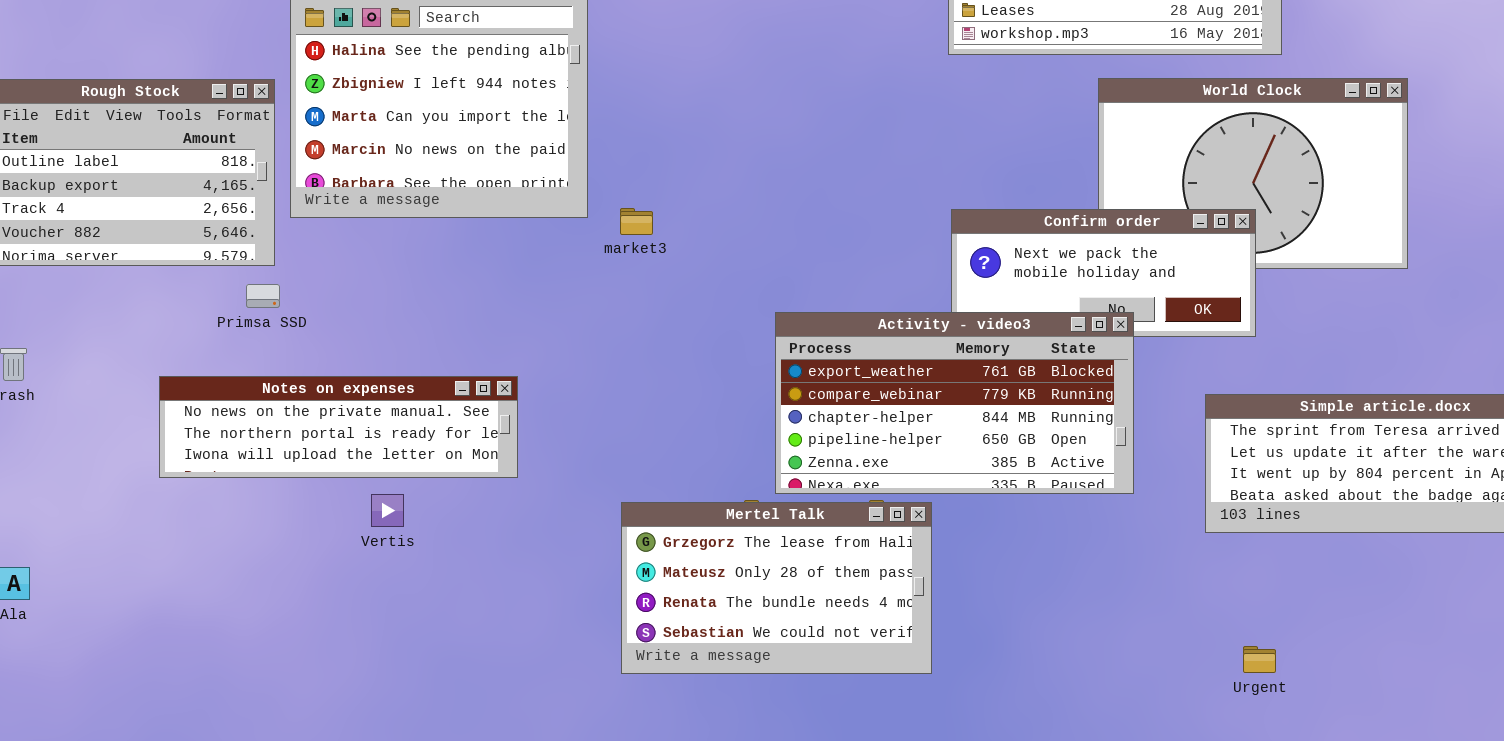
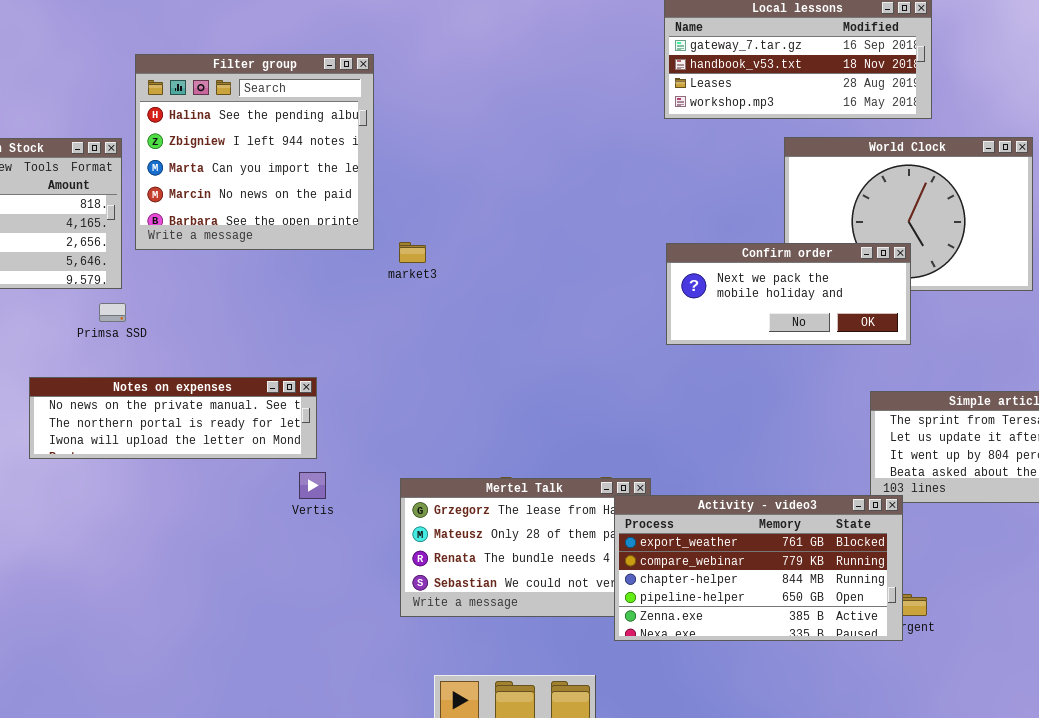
Activity - video3: [775,312,1134,494] -> [614,495,903,641], moved
Vertis: [371,494,404,527] -> [299,472,326,499], moved

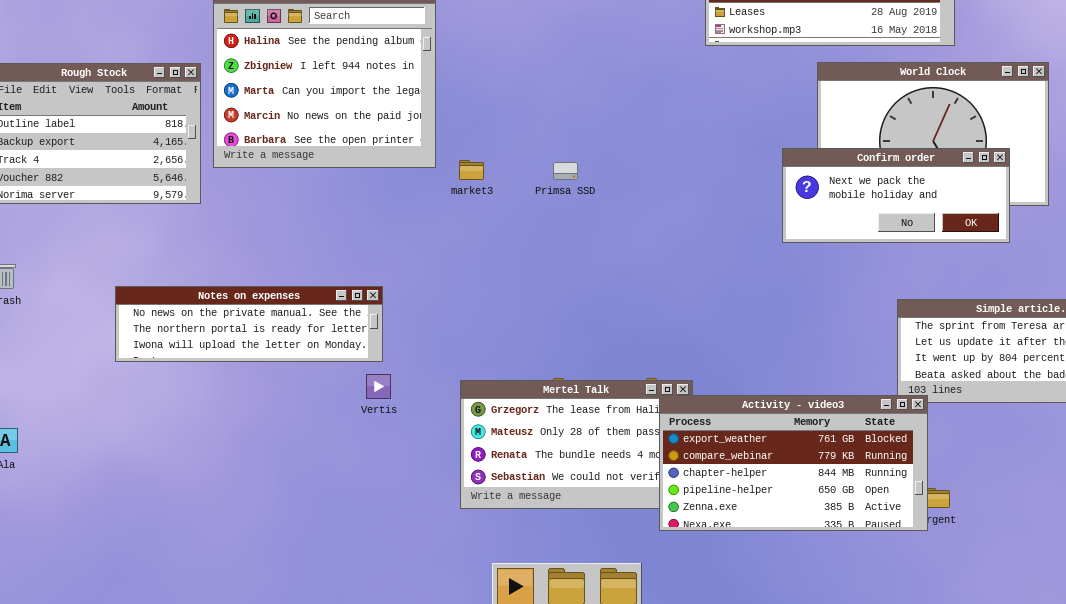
Confirm order: [666,243,911,345] -> [782,148,1010,243], moved
Primsa SSD: [99,303,126,322] -> [553,162,578,180], moved

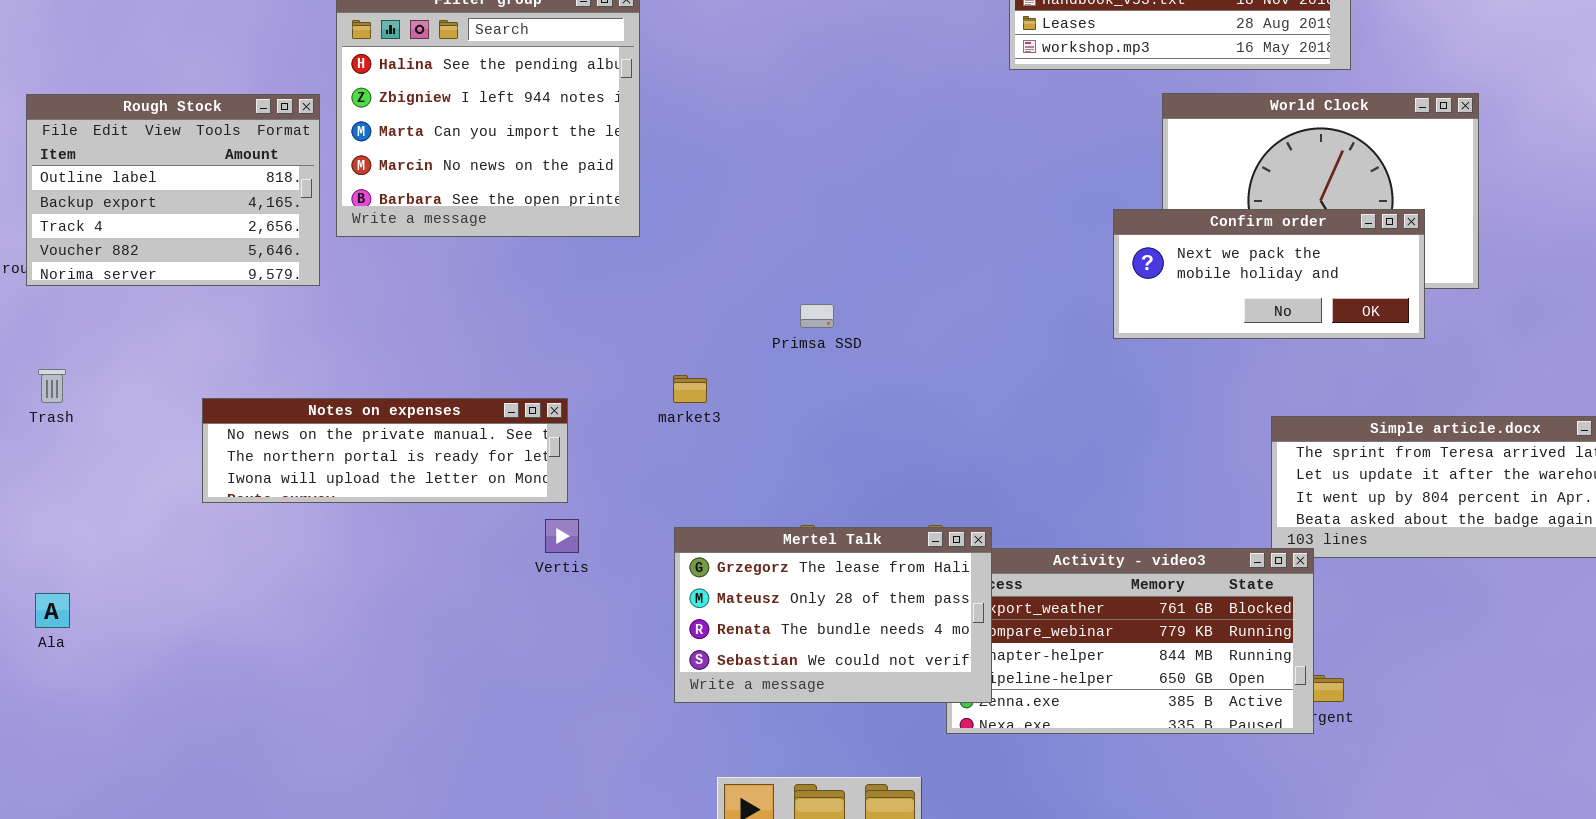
market3: [459,160,484,180] -> [673,375,707,403], moved
Primsa SSD: [553,162,578,180] -> [800,304,834,328], moved
Mertel Talk: [460,380,693,509] -> [674,527,992,703], raised

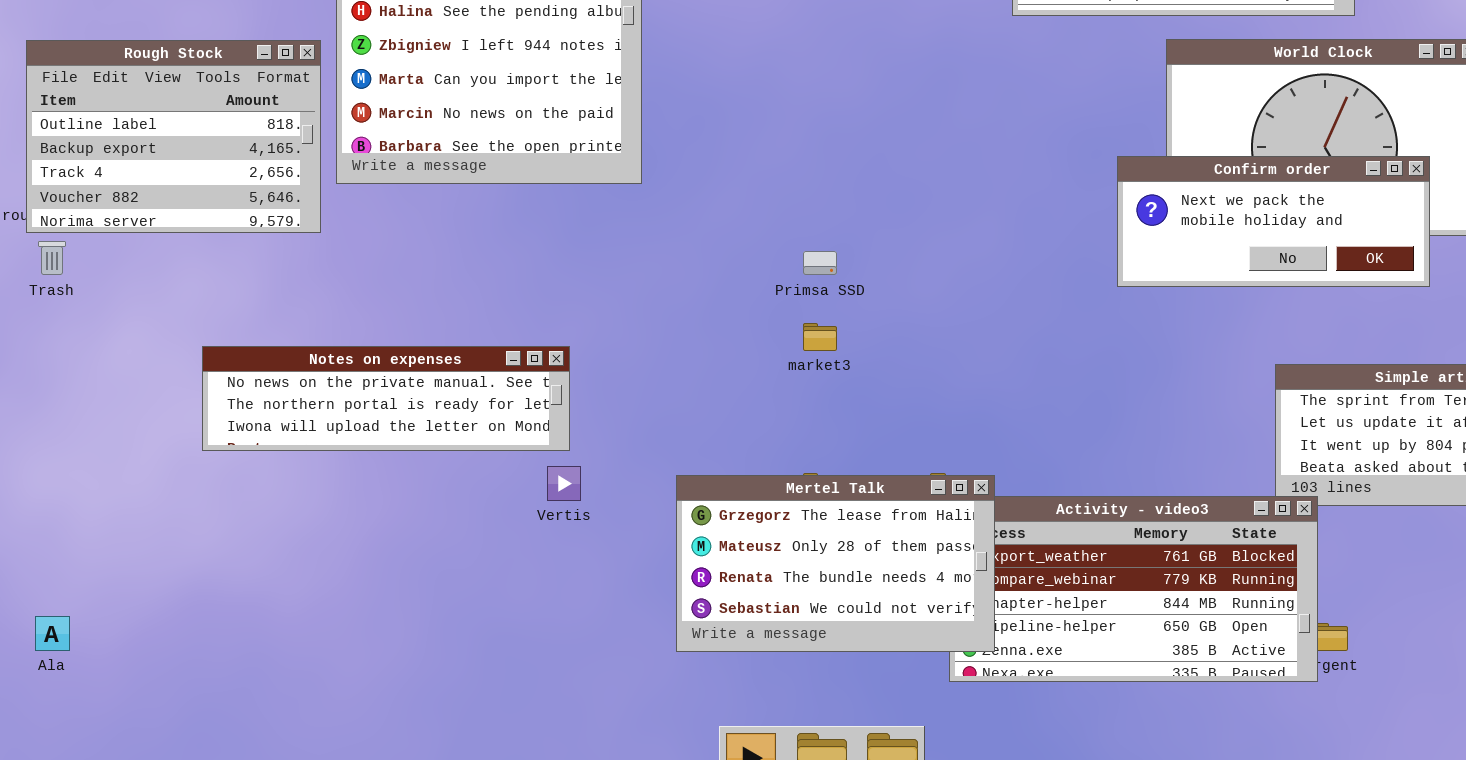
Trash: [38,369,66,403] -> [38,241,66,275], moved
market3: [673,375,707,403] -> [803,323,837,351], moved
Ala: [35,593,70,628] -> [35,616,70,651], moved

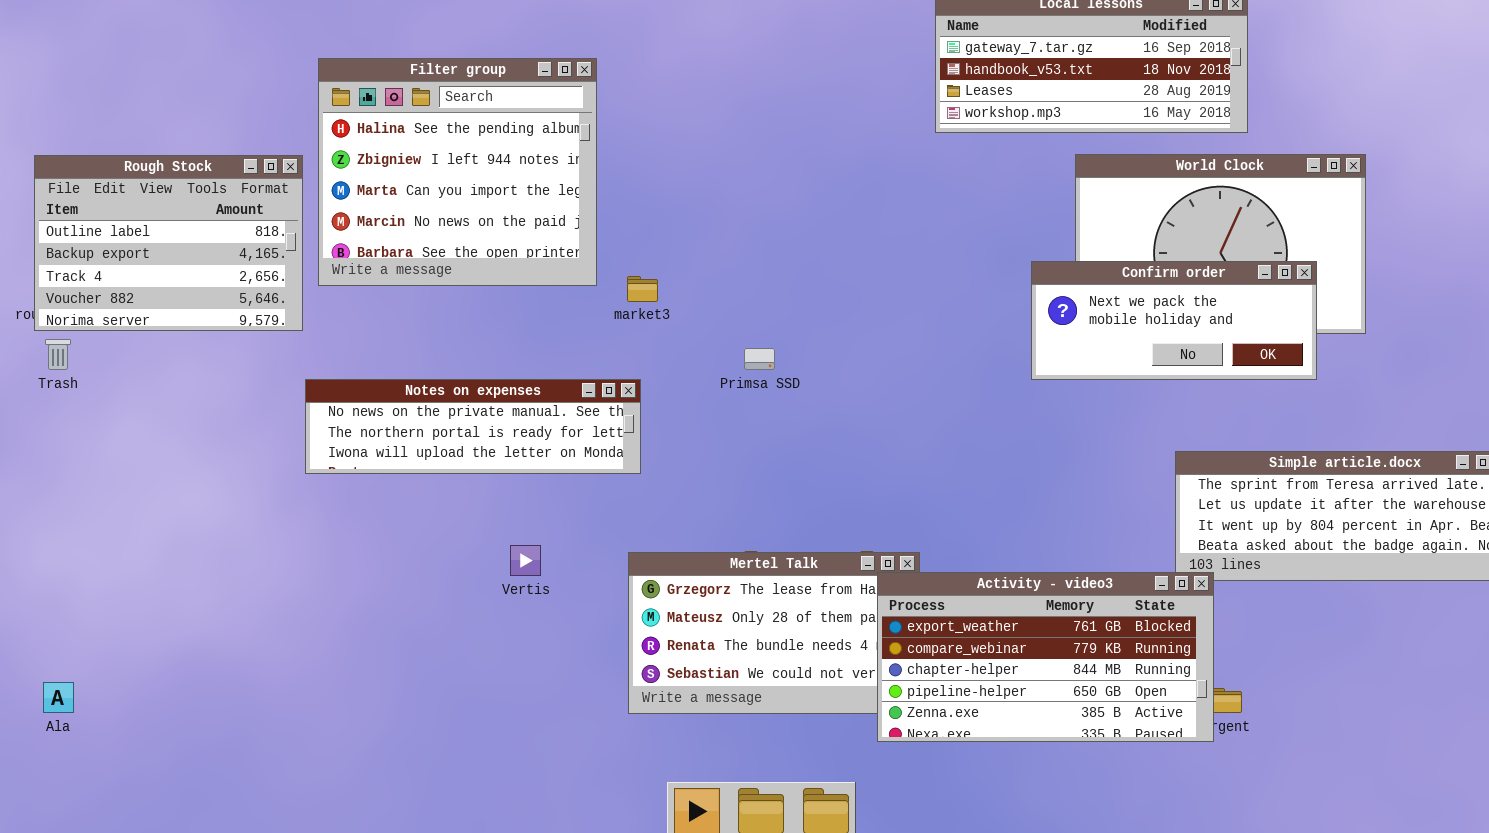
market3: [803,323,837,351] -> [627,276,658,302], moved
Notes on expenses: [202,346,570,451] -> [305,379,641,474], moved
Activity - video3: [949,496,1318,682] -> [877,572,1214,742], raised

